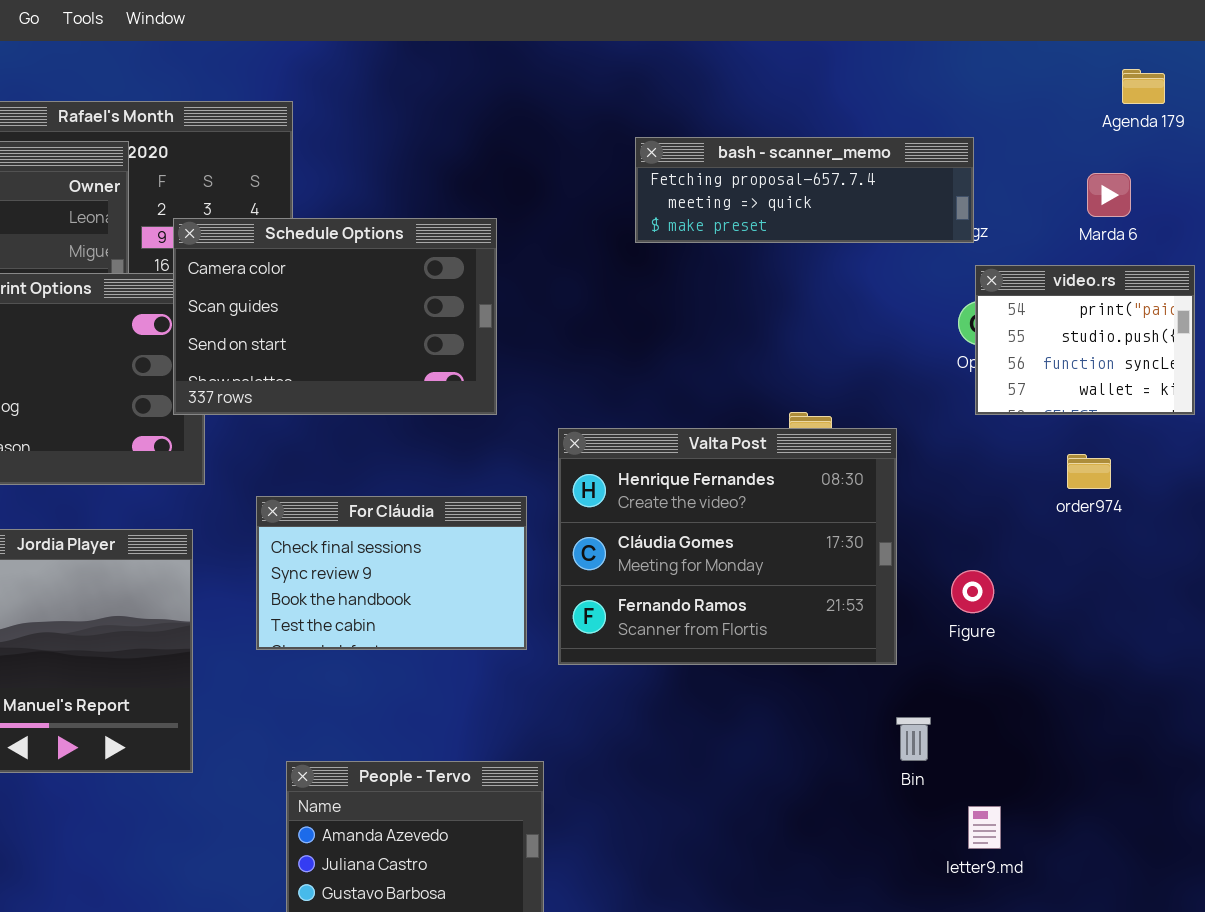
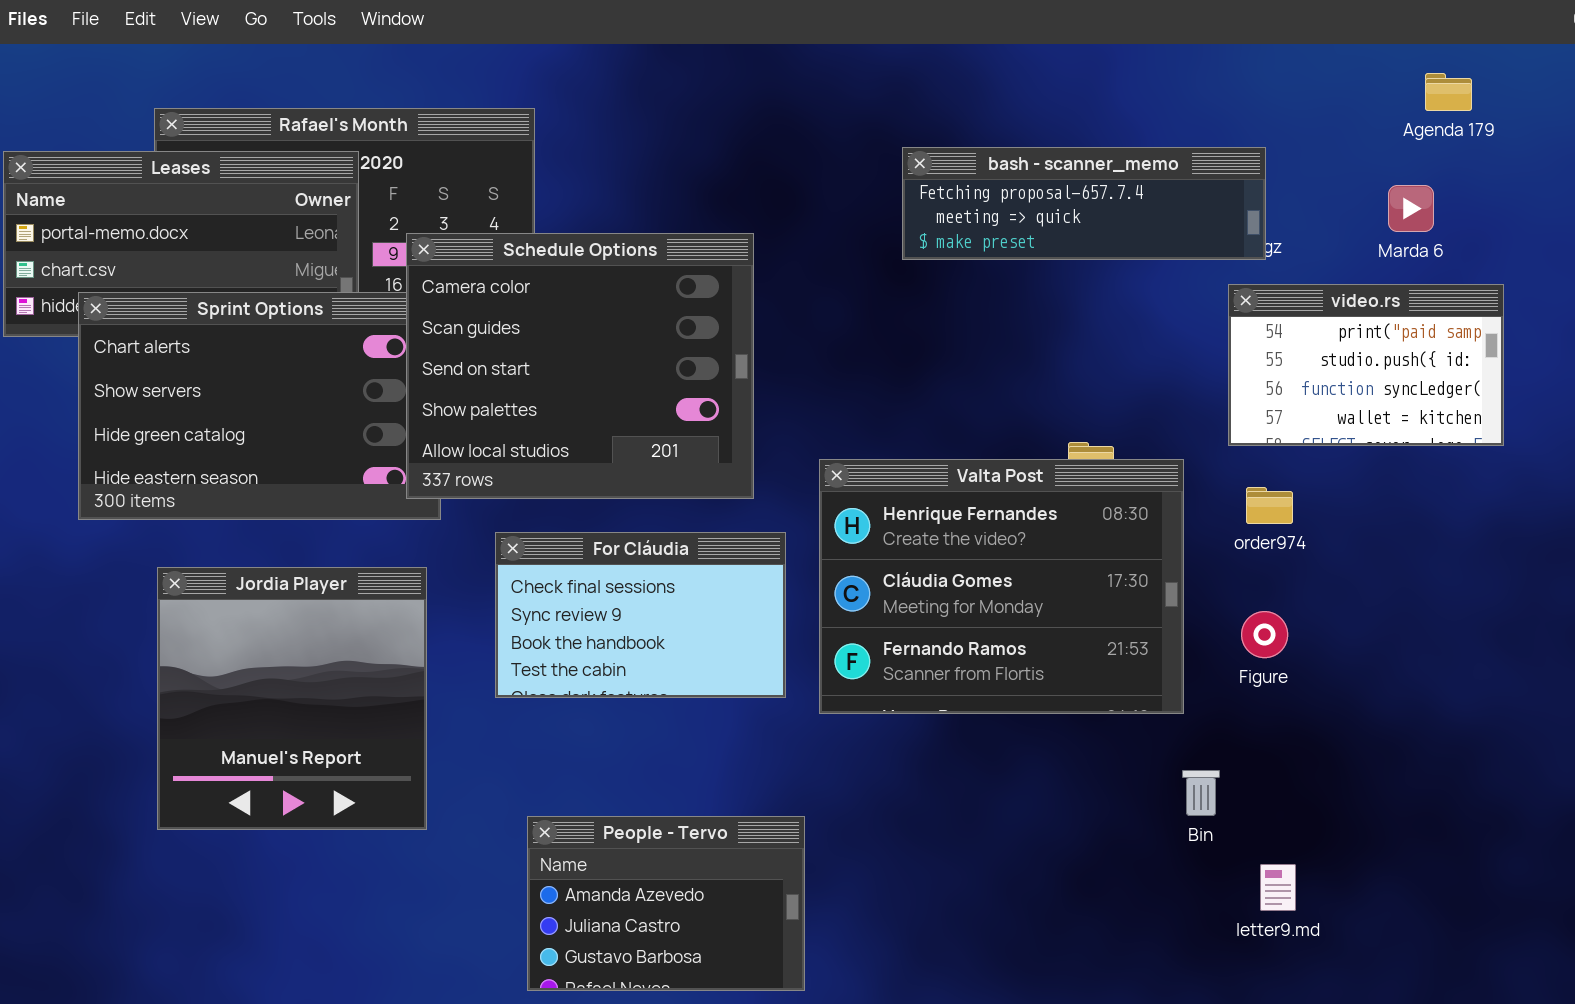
Schedule Options: [173,218,497,415] -> [406,233,754,499], resized
video.rs: [975,265,1195,415] -> [1228,284,1504,446], resized
order974: [1067,454,1111,489] -> [1246,487,1293,524], moved

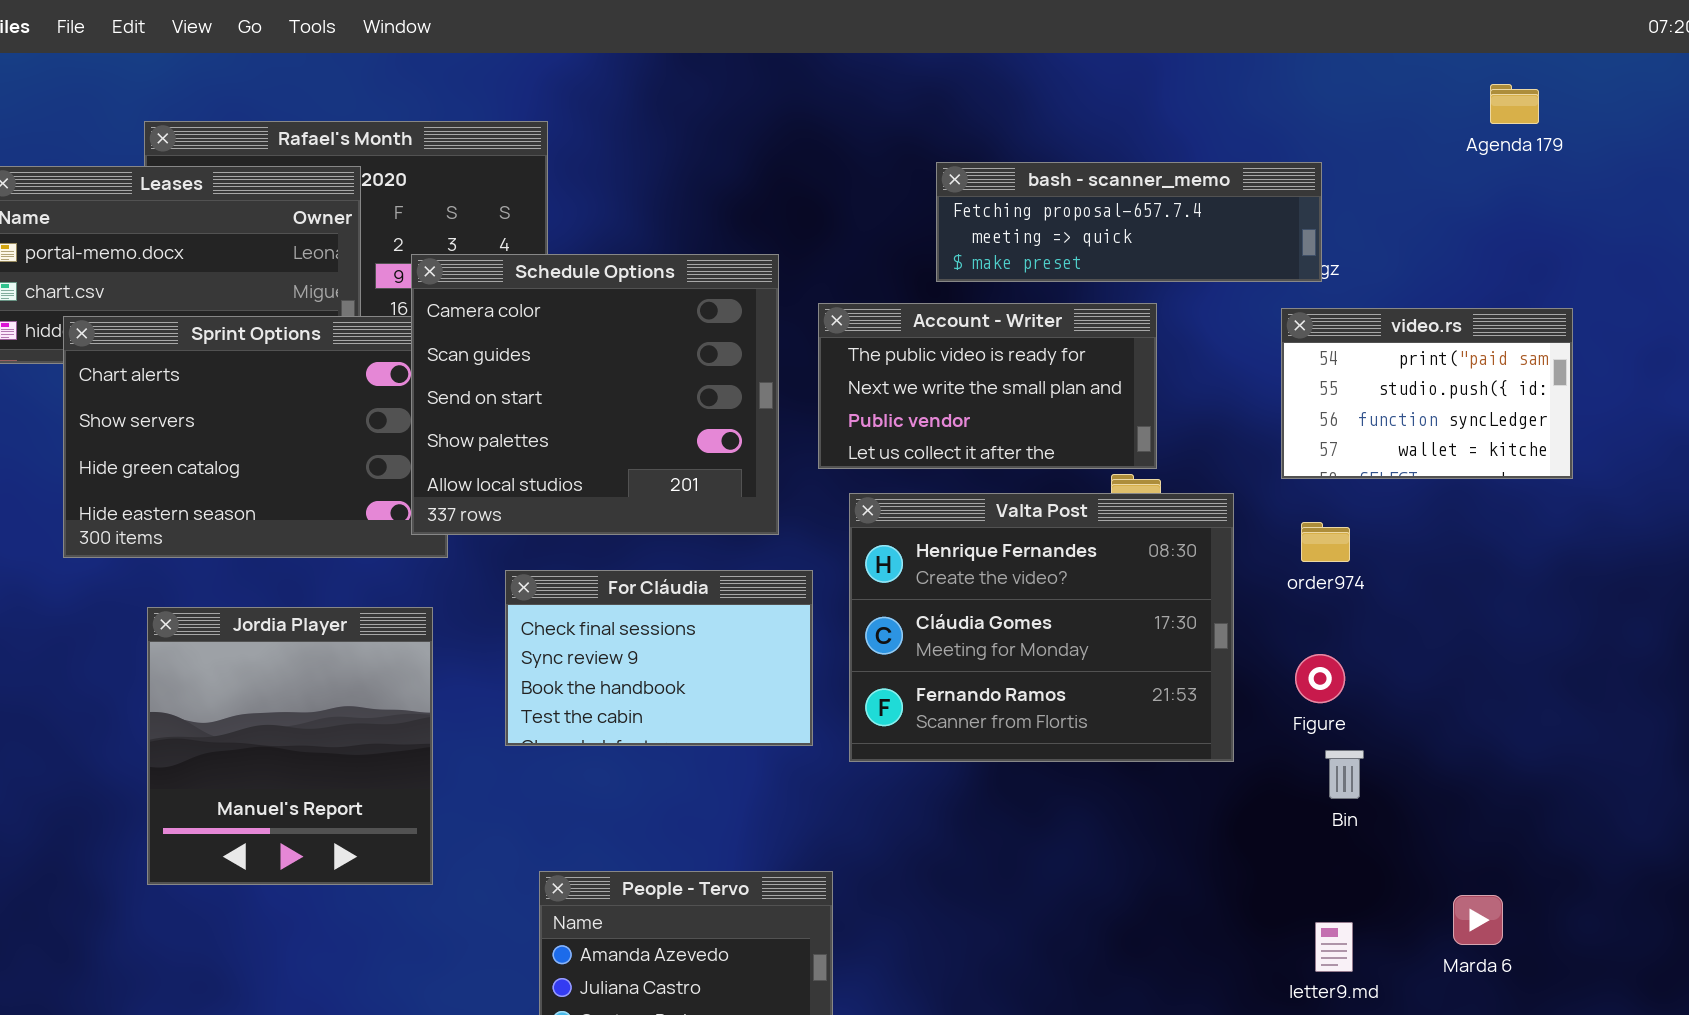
Marda 6: [1388,185,1434,232] -> [1453,895,1503,945], moved
Account - Writer: none -> [818,303,1157,469], opened
Bin: [1182,770,1220,816] -> [1325,750,1364,799], moved

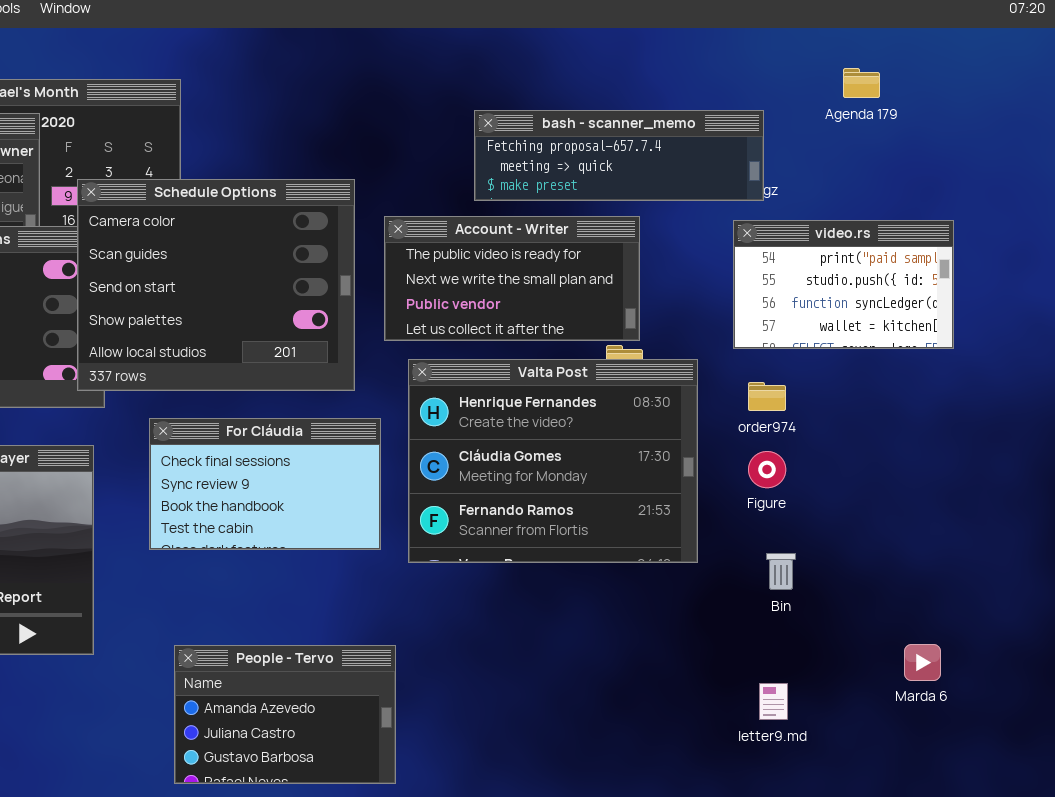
Agenda 179: [1490,84,1539,124] -> [843,68,880,98], moved
Figure: [1295,654,1345,703] -> [748,451,786,488], moved
Marda 6: [1453,895,1503,945] -> [904,644,941,681], moved

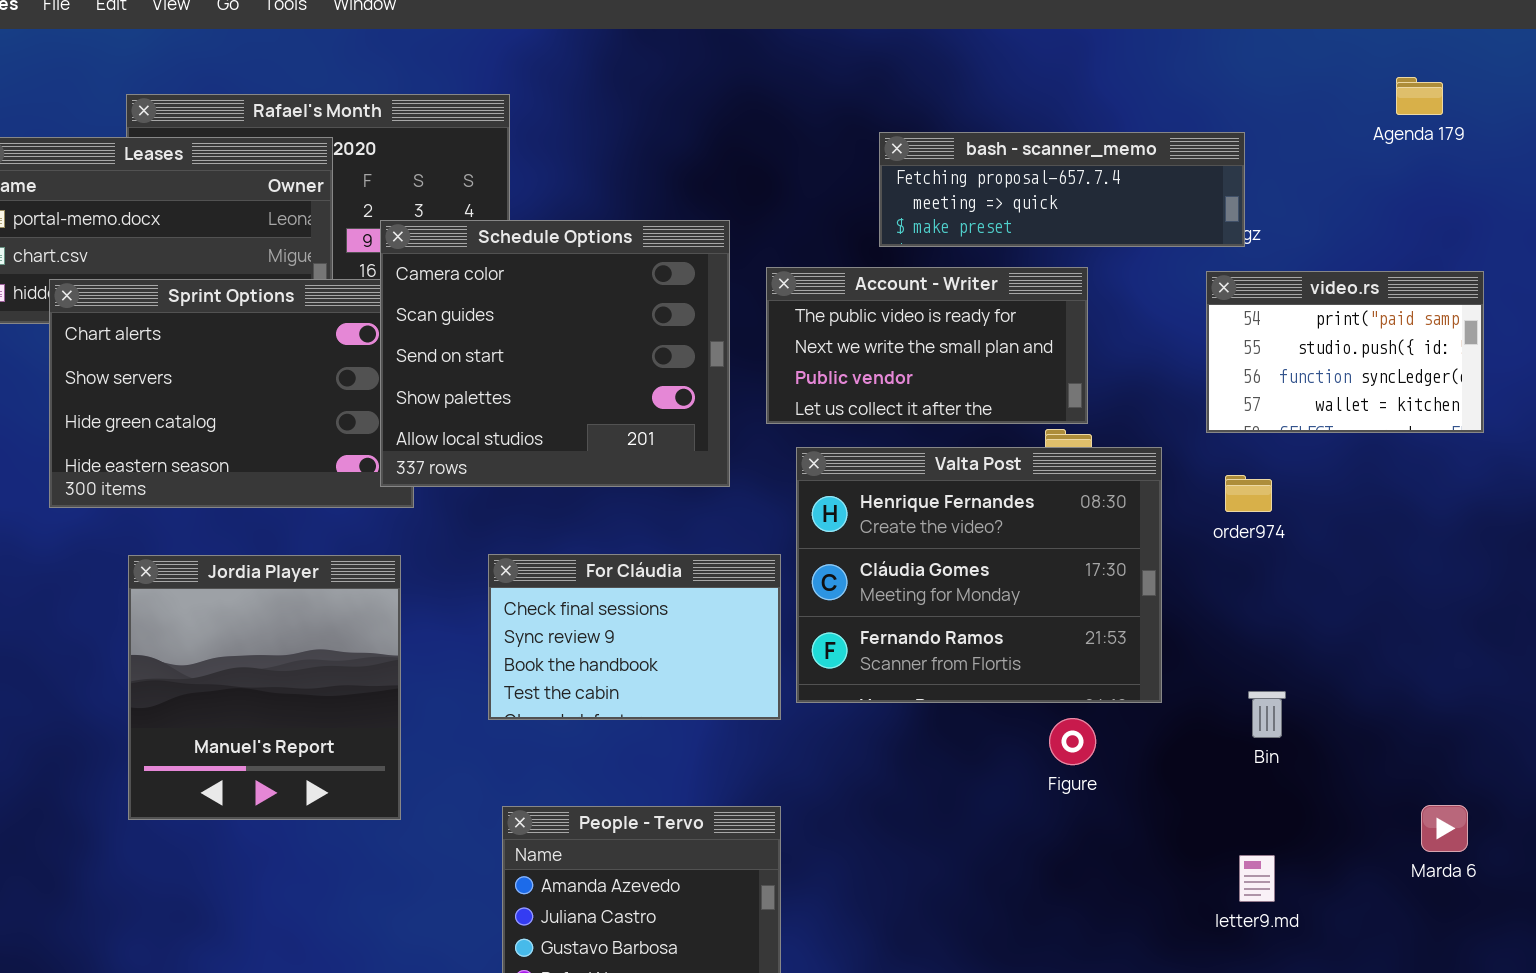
Agenda 179: [843,68,880,98] -> [1396,77,1443,115], moved
For Cláudia: [149,418,381,550] -> [488,554,781,720], moved
Figure: [748,451,786,488] -> [1049,718,1096,765], moved

